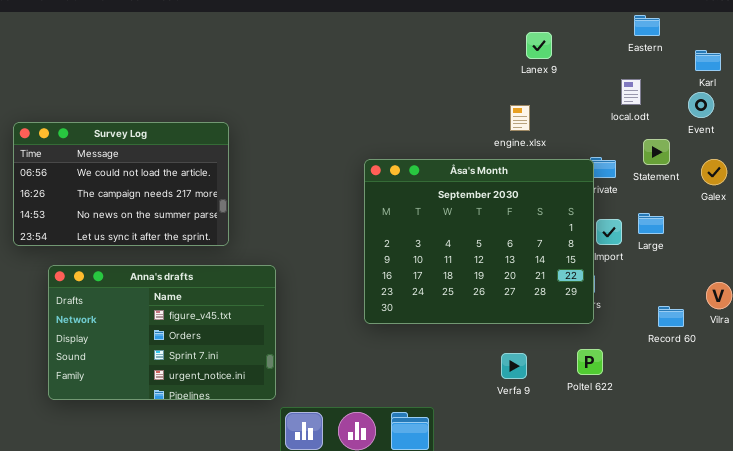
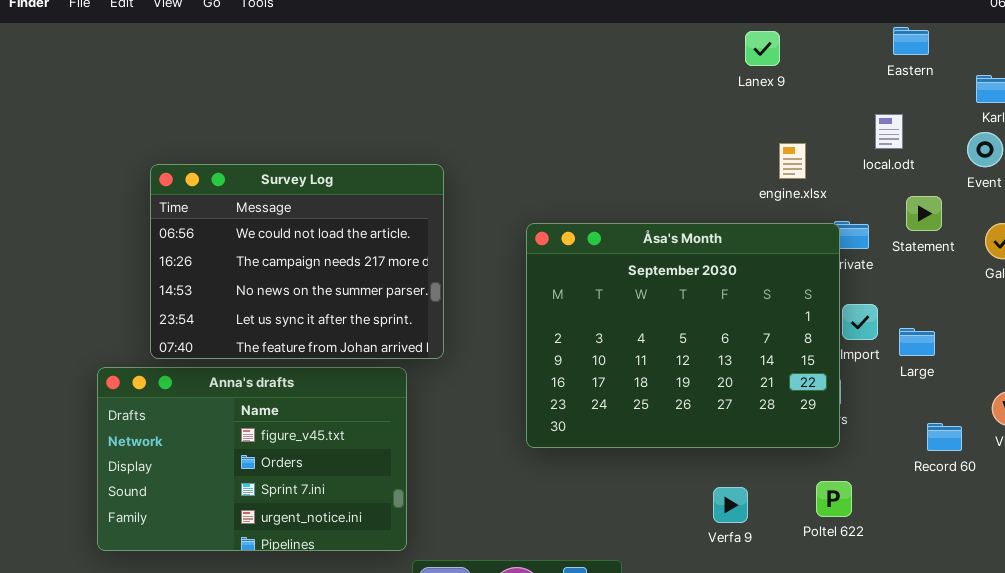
Lanex 9: [526,32,552,59] -> [745,31,780,66], moved
engine.xlsx: [510,105,530,131] -> [779,143,806,179], moved
Survey Log: [13,122,229,246] -> [150,164,444,359], moved, resized
Large: [638,213,664,234] -> [899,328,935,356], moved

